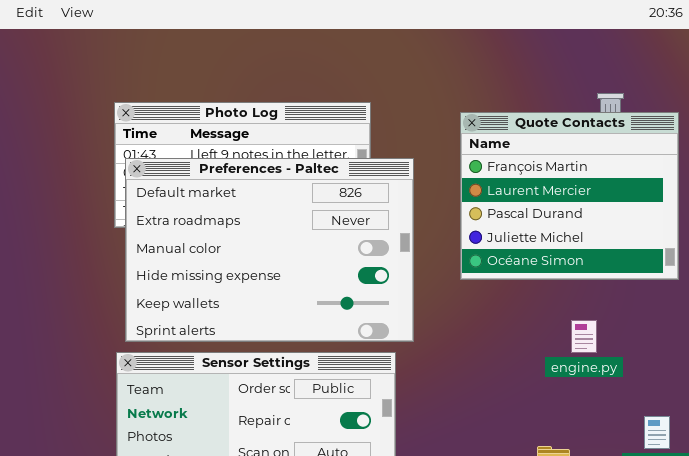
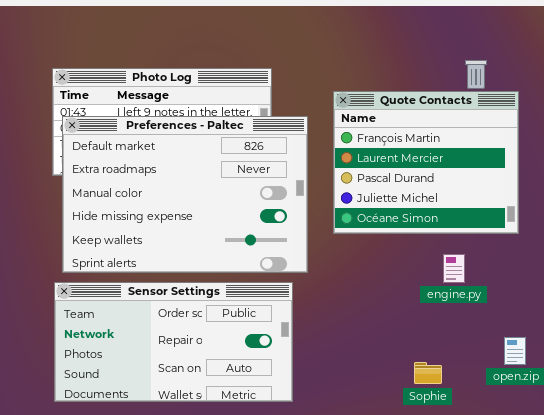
Quote Contacts: [460,112,679,280] -> [333,91,519,234], moved

